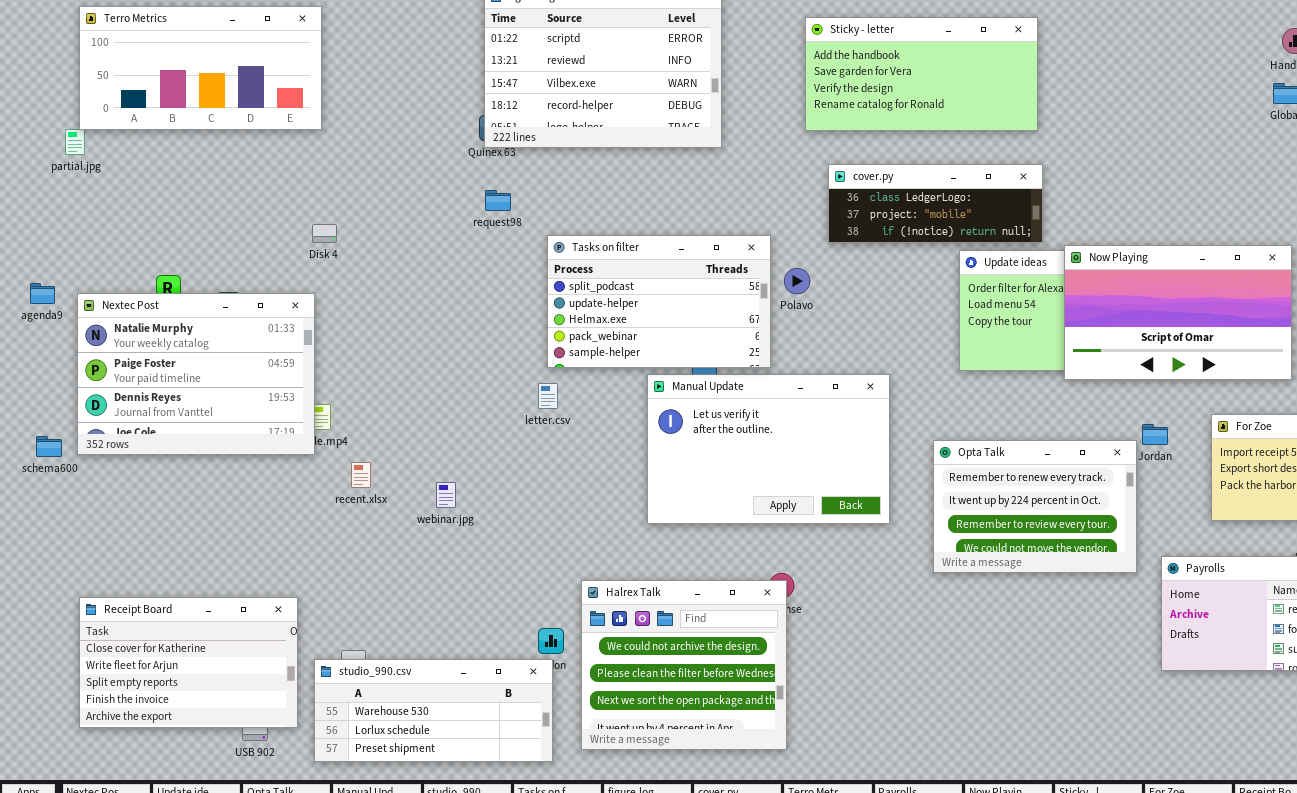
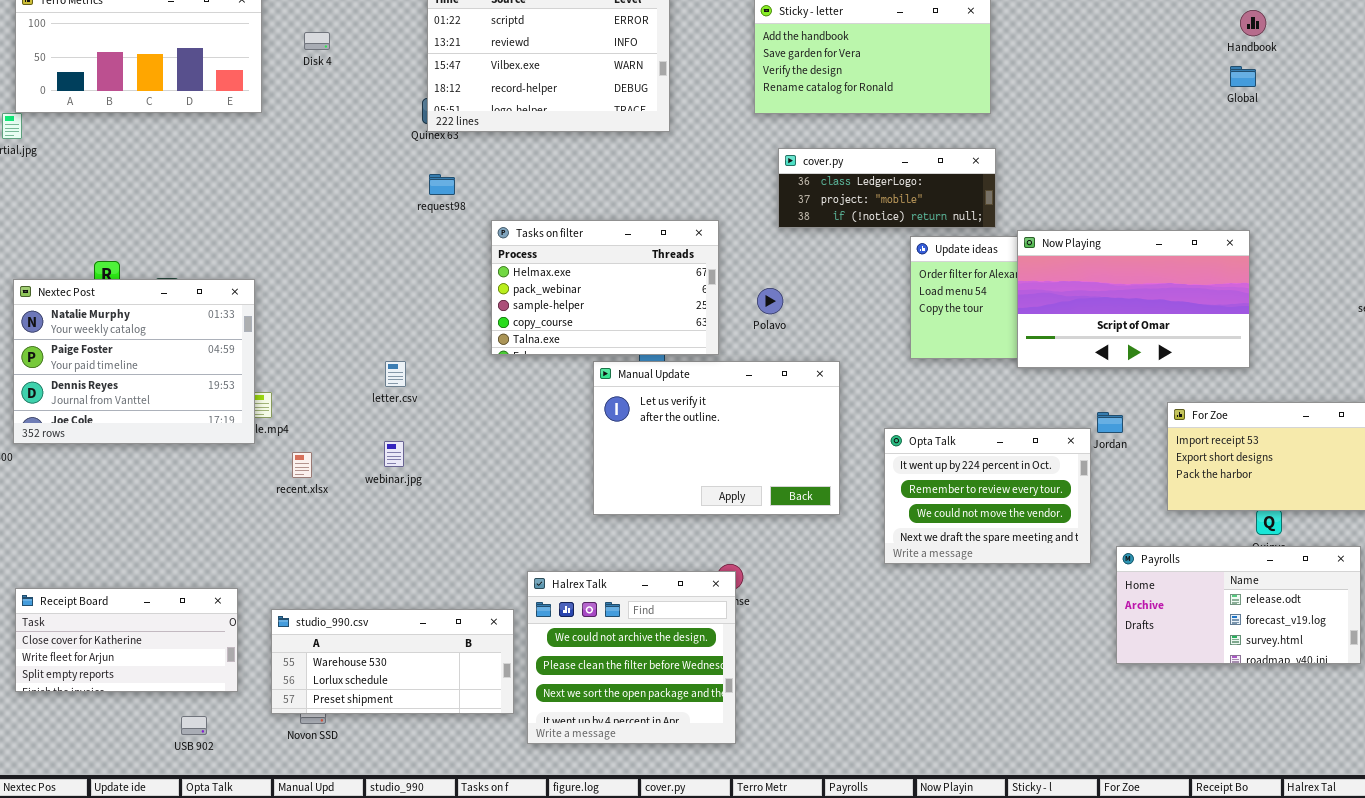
Disk 4: [312,224,337,243] -> [304,32,330,50], moved
Tasks on filter: [547,235,771,368] -> [491,220,719,355], scrolled down 2 rows
Polavo: [784,268,810,294] -> [757,288,783,314], moved
letter.csv: [538,383,558,409] -> [385,361,406,387], moved
Opta Talk: [933,440,1137,573] -> [884,428,1091,564], scrolled down 1 row
webinar.jpg: [436,482,456,508] -> [384,441,404,467], moved
Receipt Board: [79,597,298,728] -> [15,588,238,692], resized
studio_990.csv: [314,659,553,762] -> [271,609,514,714], moved

